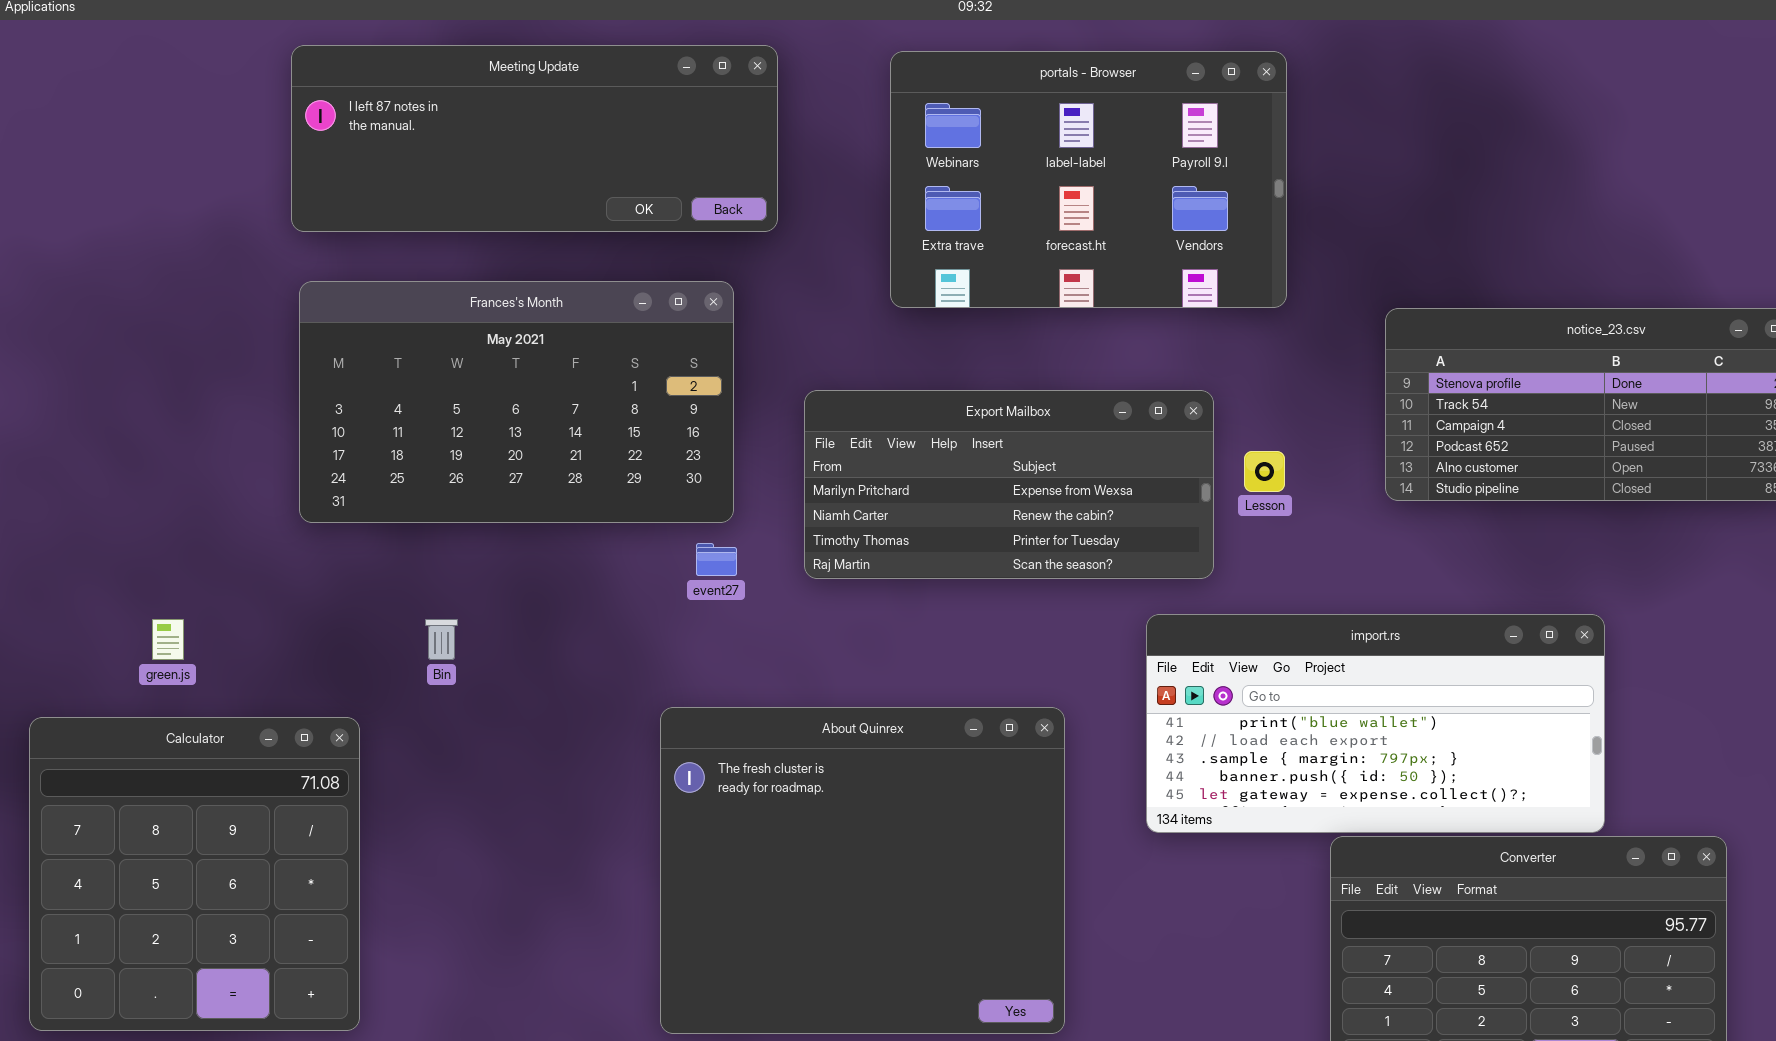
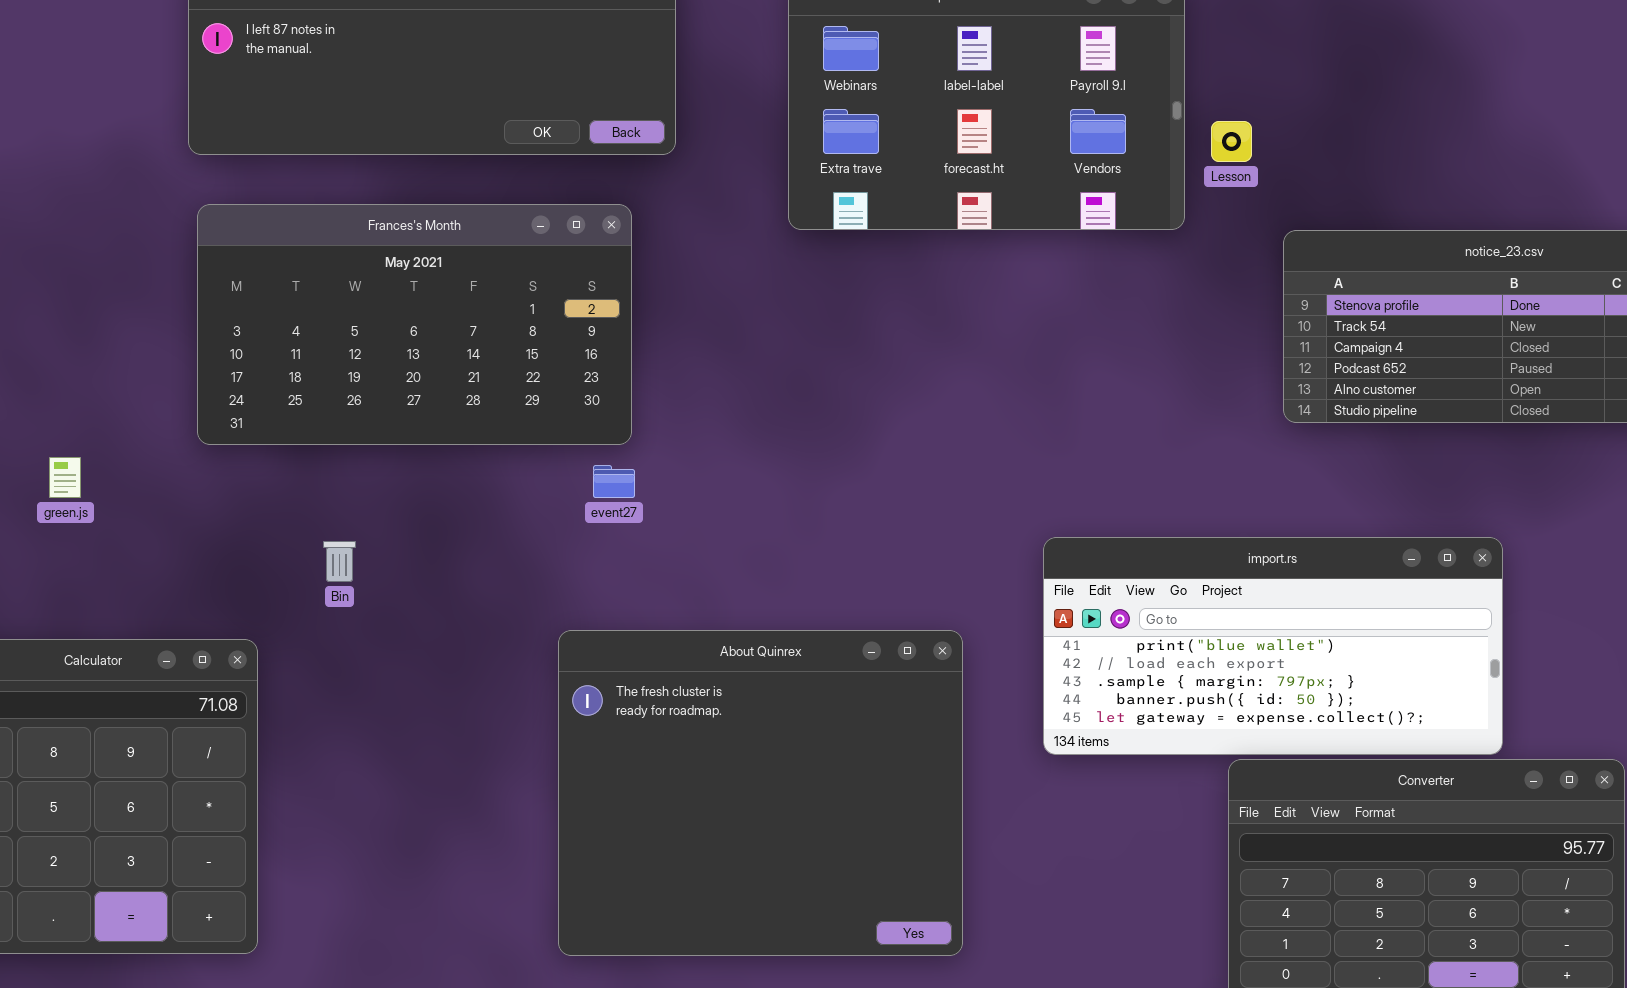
Export Mailbox: [804,390,1214,579] -> none, closed
Lesson: [1244,451,1285,492] -> [1211,121,1252,162], moved
green.js: [152,619,184,660] -> [49,457,81,498], moved

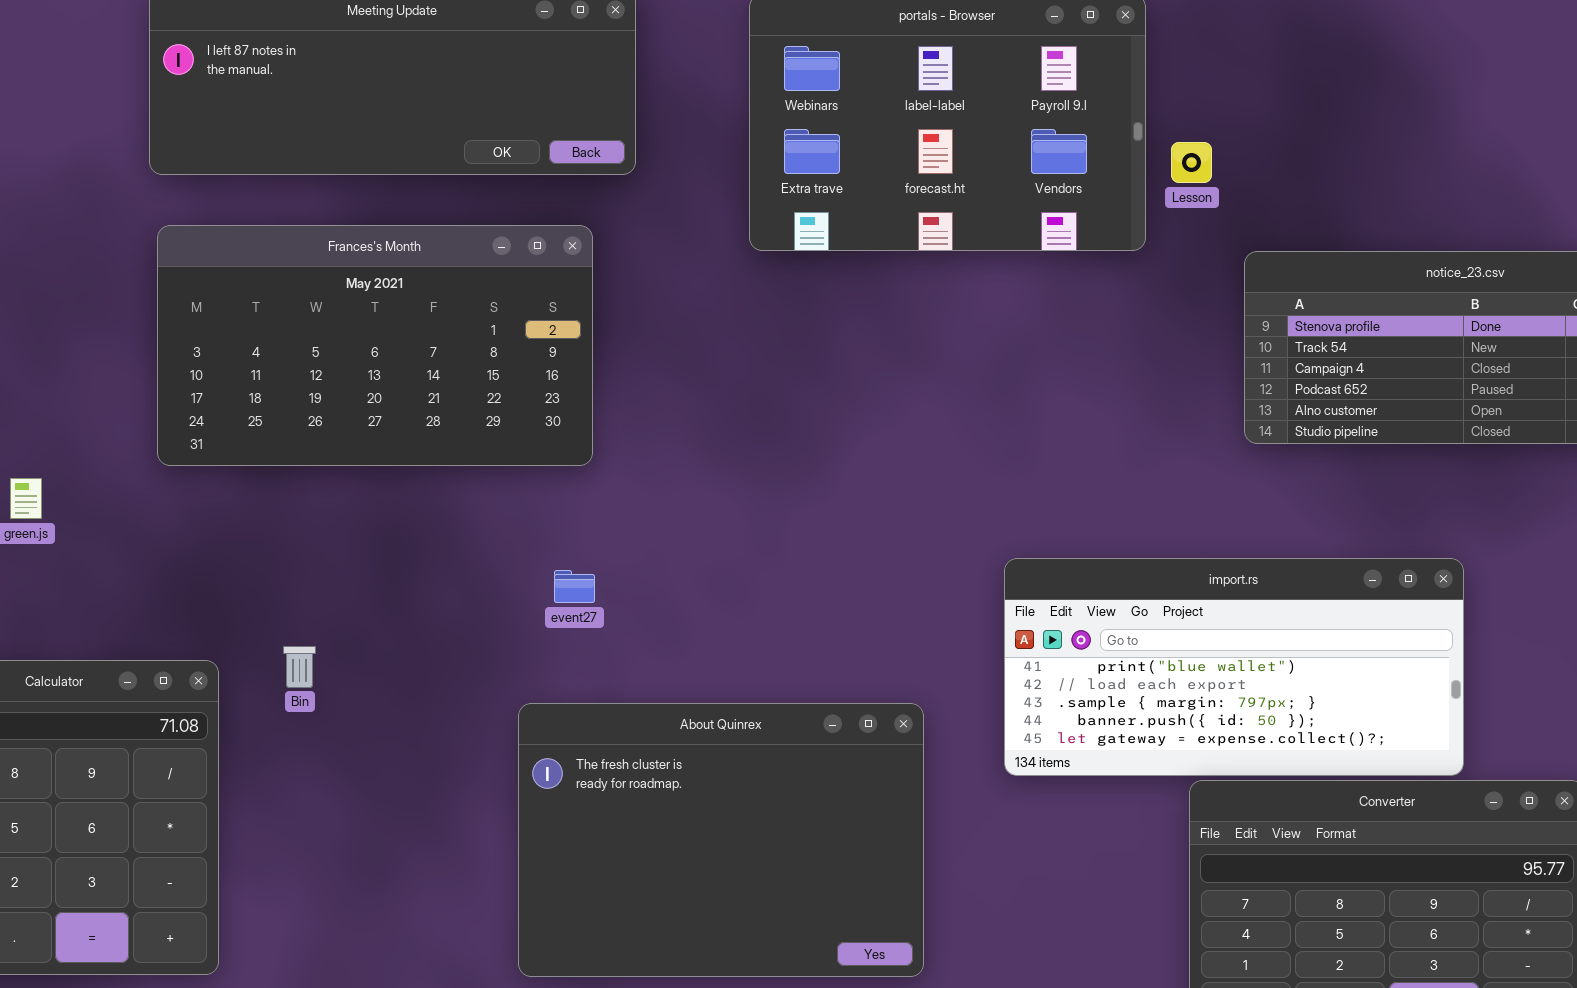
event27: [593,465,635,498] -> [554,570,595,603], moved
Bin: [323,541,356,582] -> [283,646,316,688], moved
About Quinrex: [558,630,963,956] -> [518,703,924,977], resized

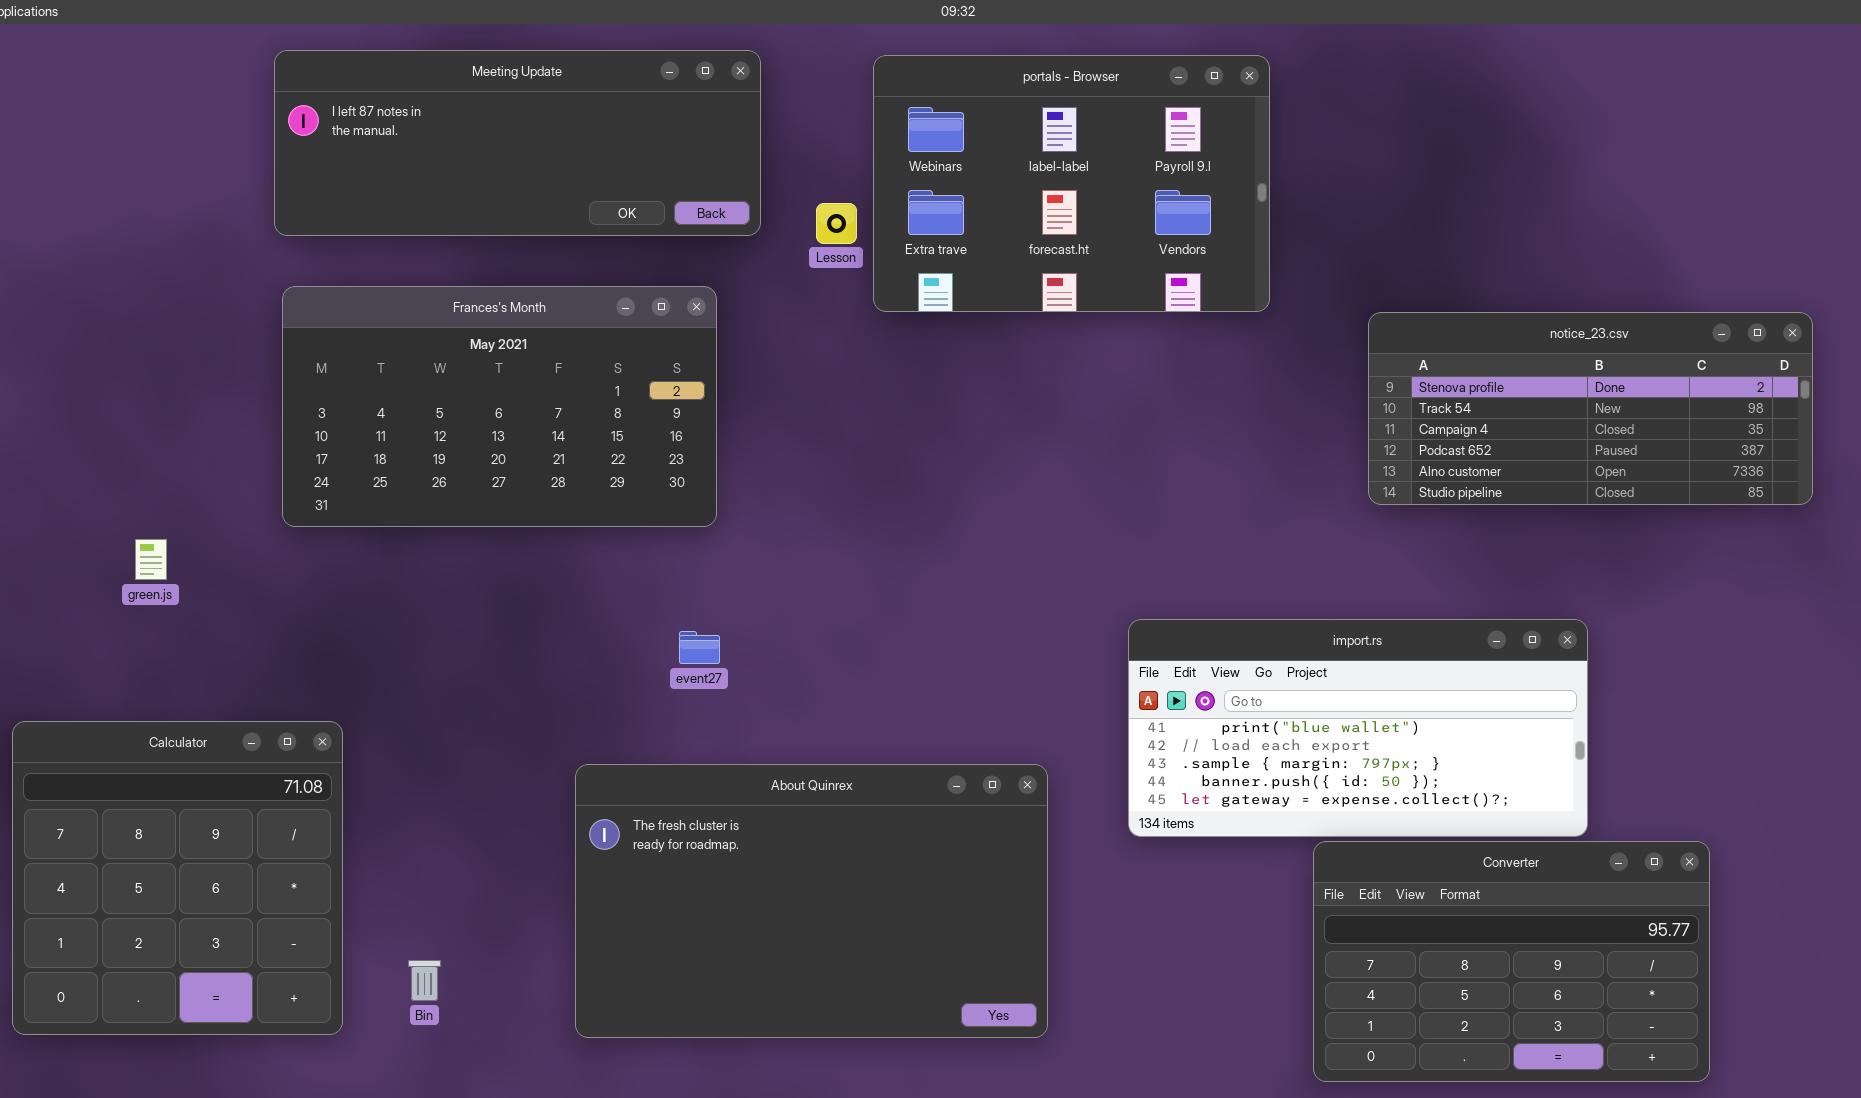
Lesson: [1171,142,1212,183] -> [816,203,857,244], moved
Bin: [283,646,316,688] -> [408,960,441,1001], moved
About Quinrex: [518,703,924,977] -> [575,764,1048,1038], resized

